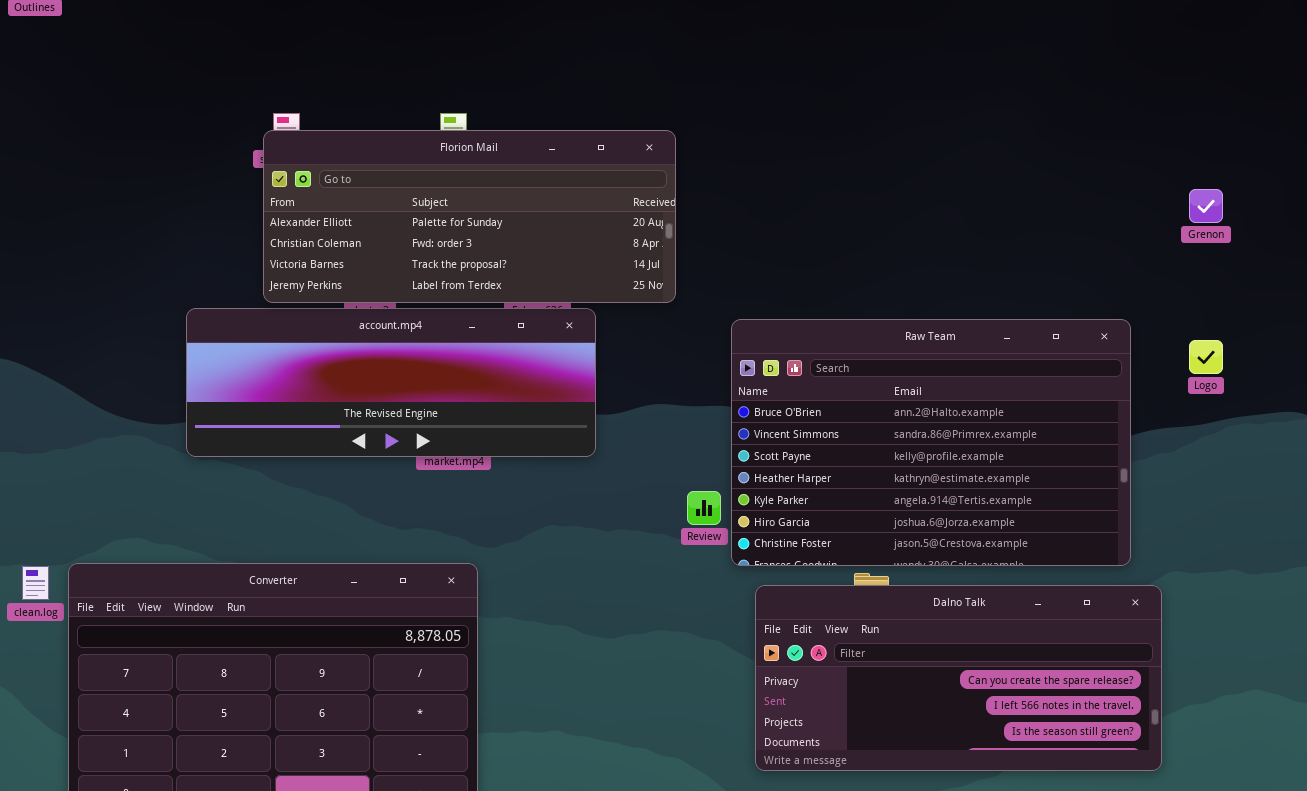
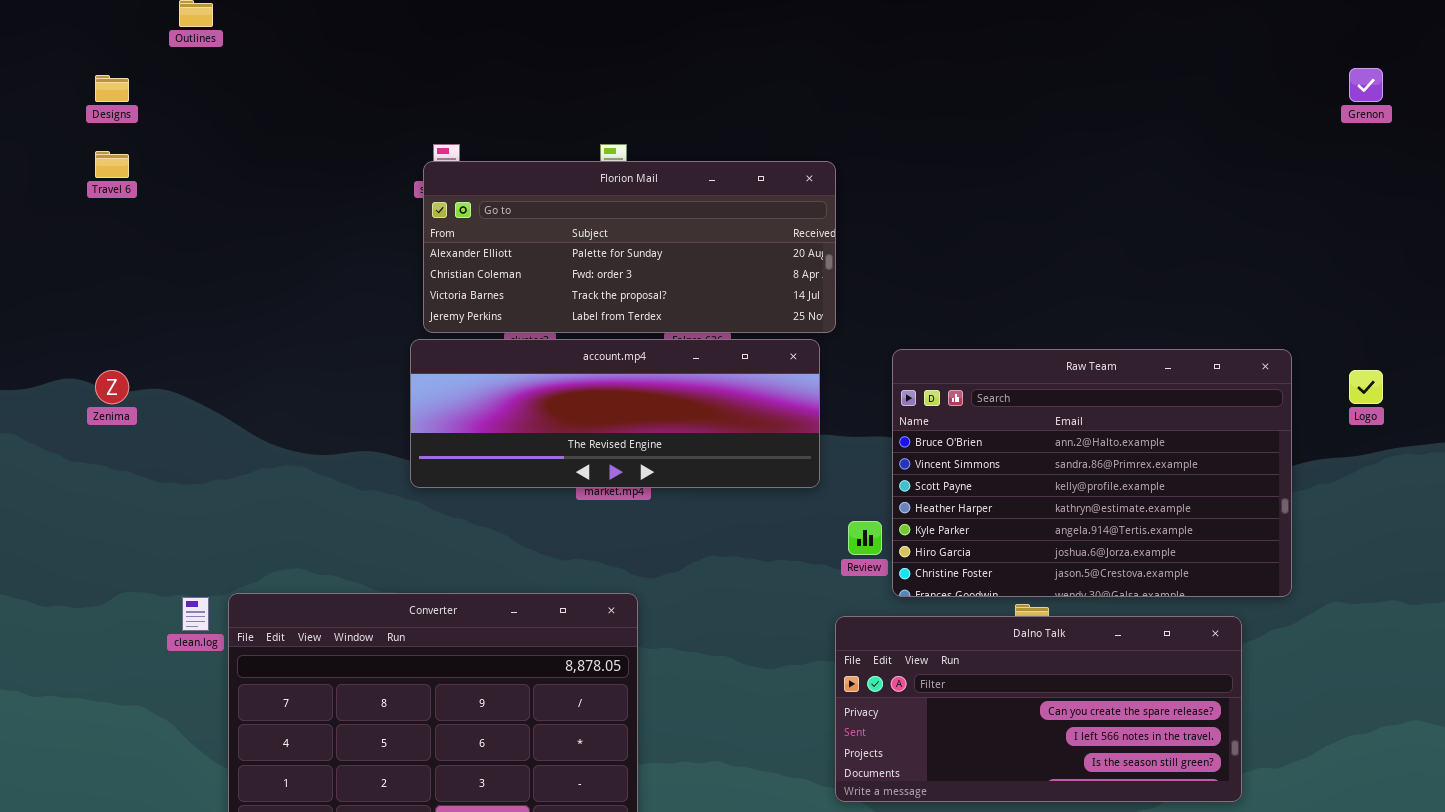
Grenon: [1189,189,1223,223] -> [1349,68,1383,102], moved
account.mp4: [186,308,596,457] -> [410,339,820,488], moved
Dalno Talk: [755,585,1162,771] -> [835,616,1242,802], moved

